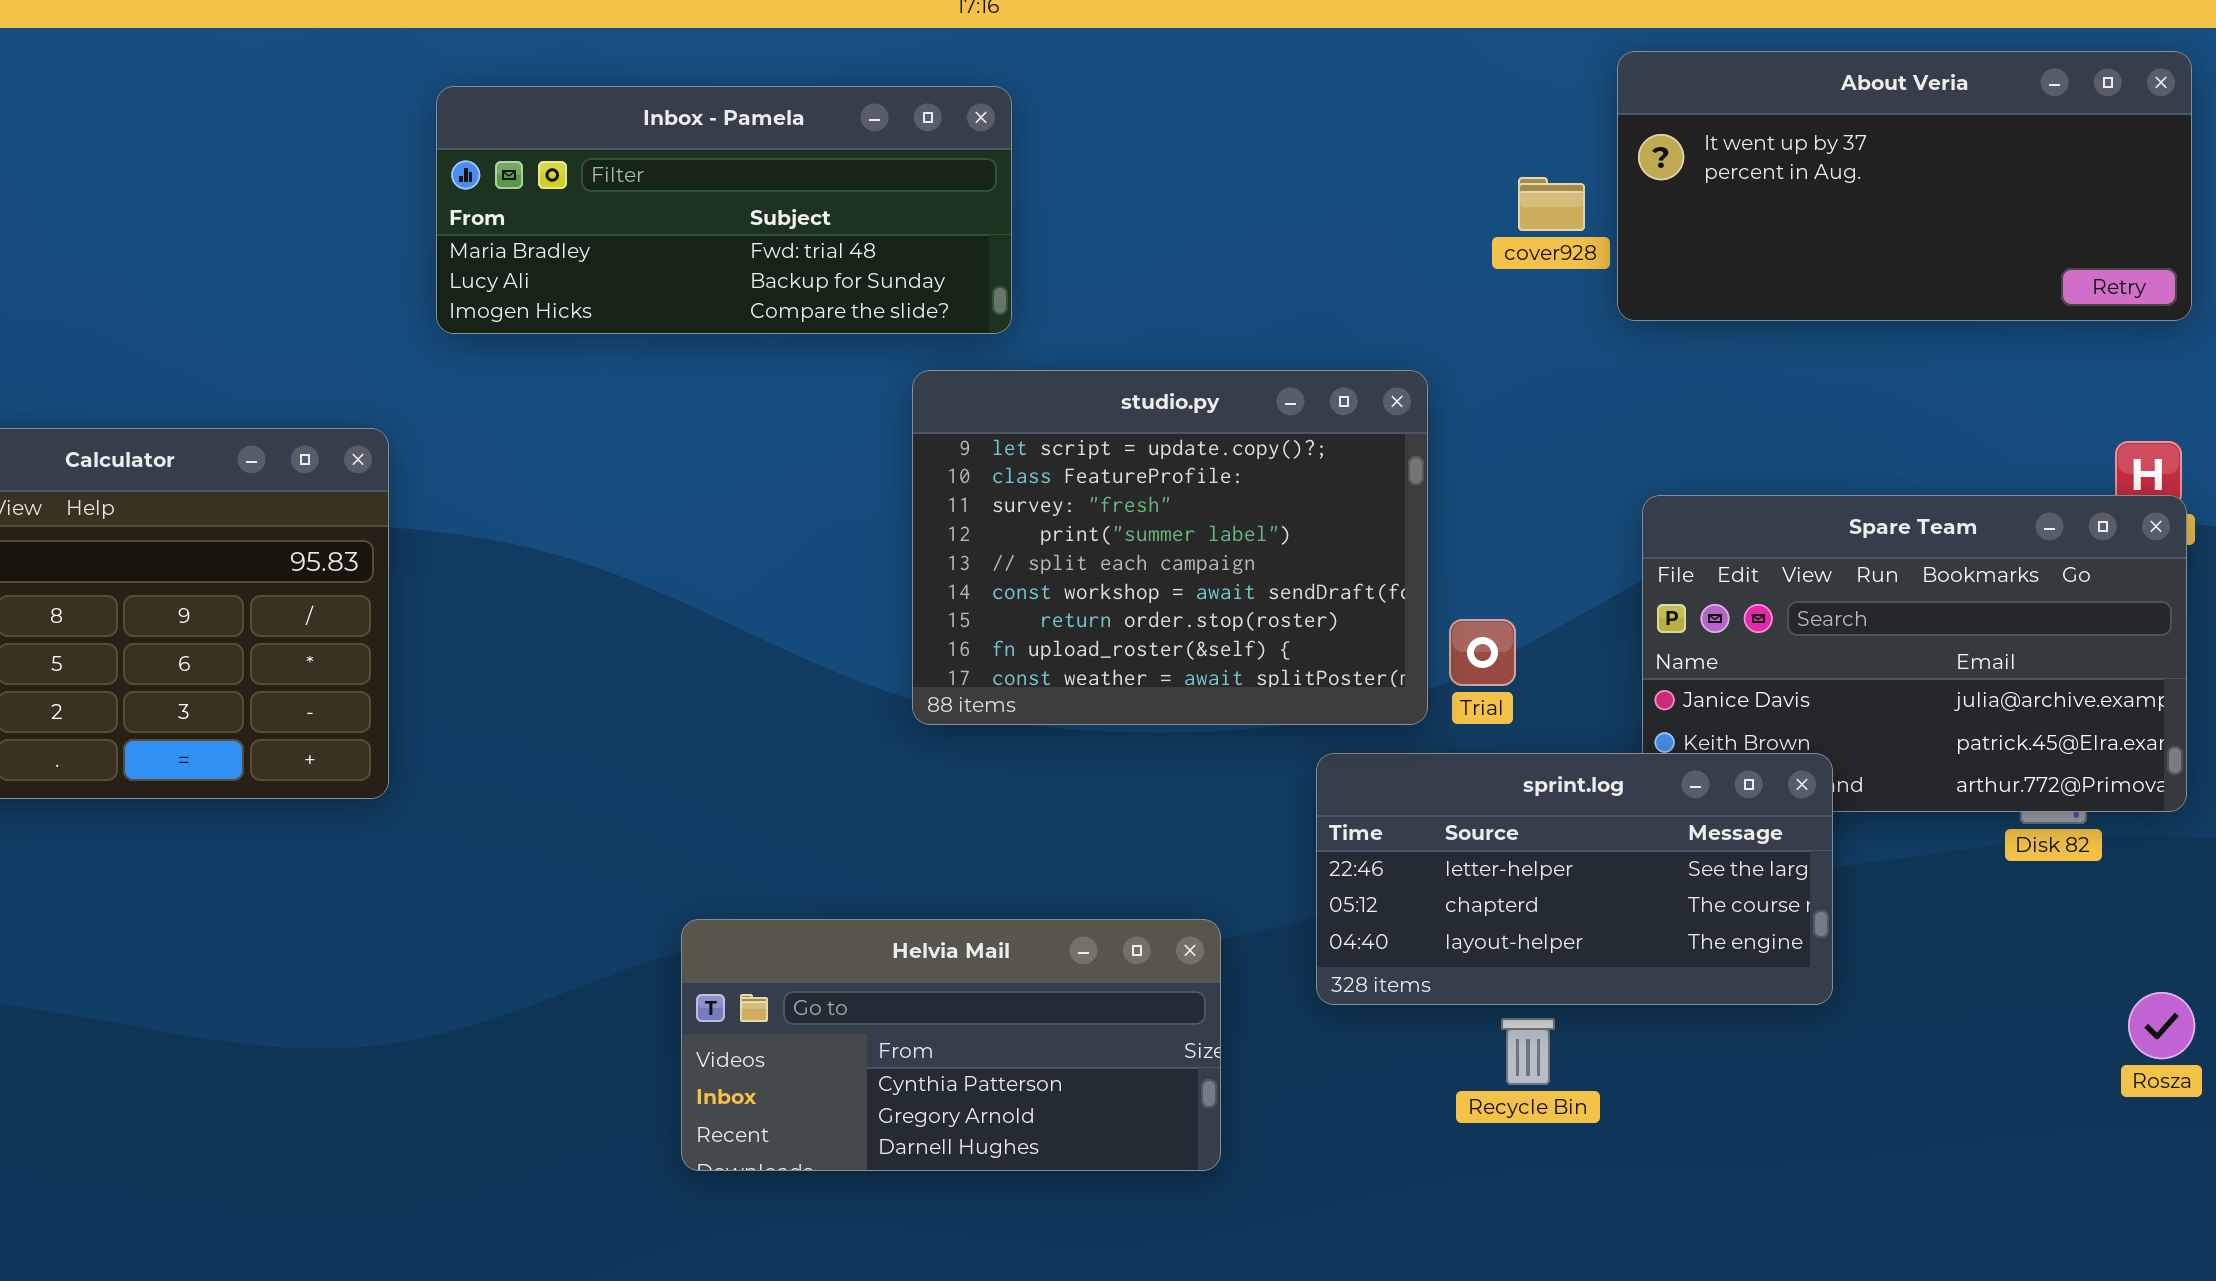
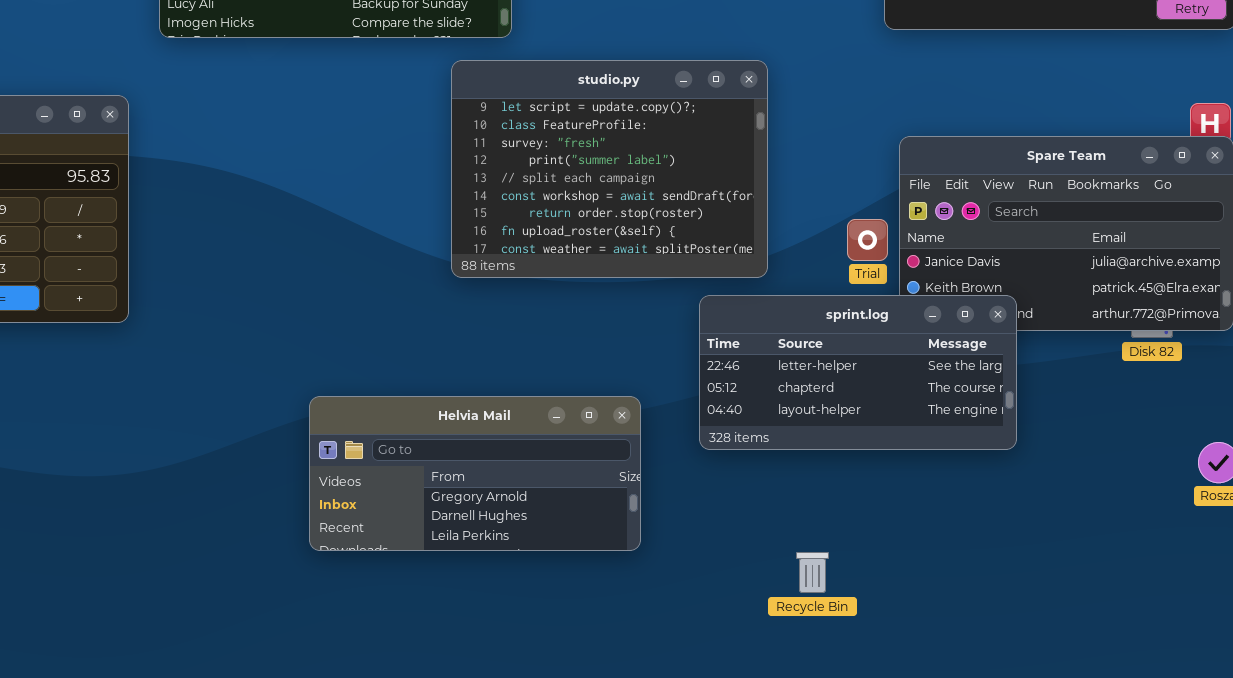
Trial: [1449,619,1516,686] -> [847,219,888,261], moved
Helvia Mail: [681,919,1221,1171] -> [309,396,641,551], scrolled down 1 row
Recycle Bin: [1501,1018,1555,1085] -> [796,552,829,593], moved

